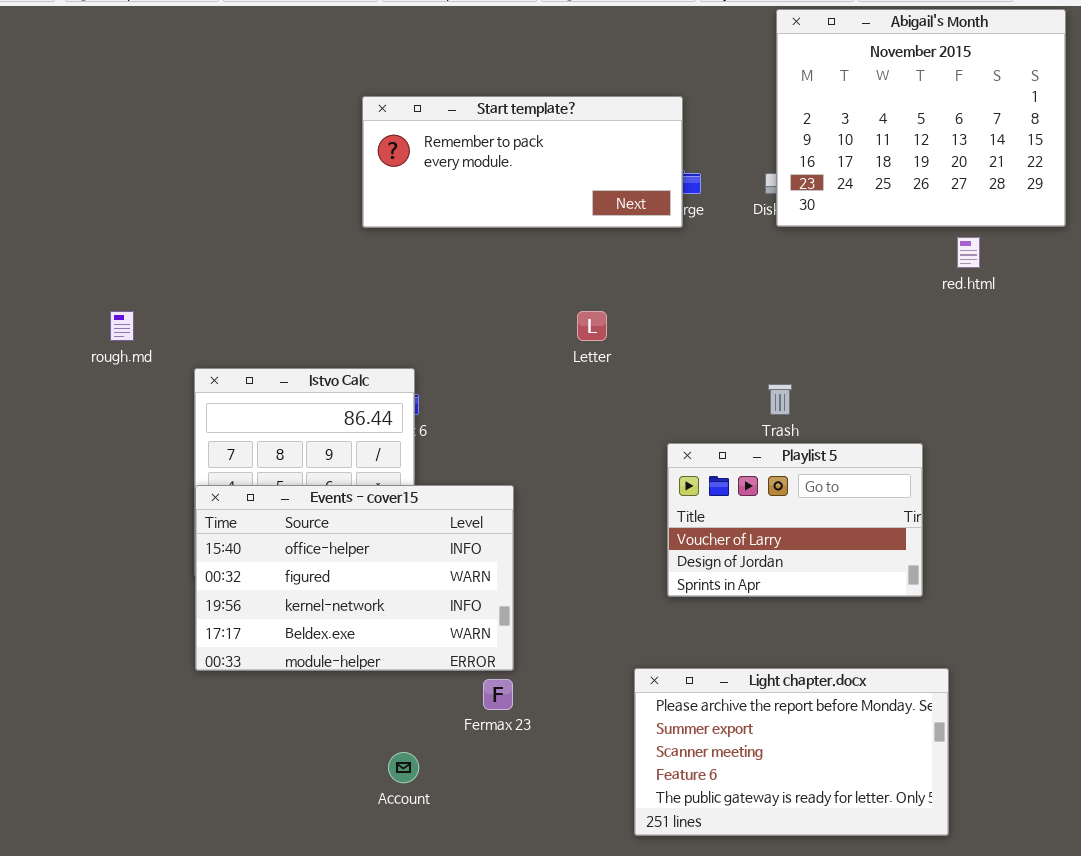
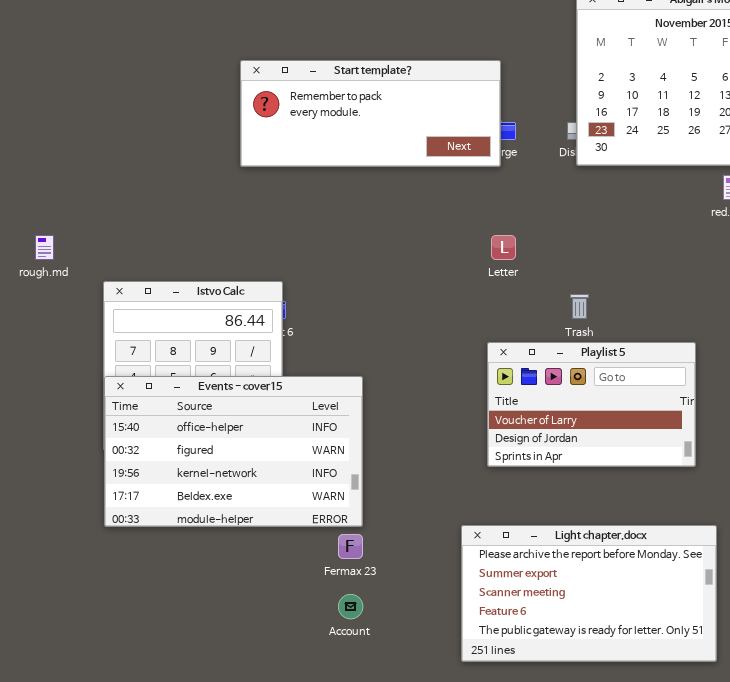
Letter: [577,311,607,341] -> [491,235,516,260], moved
Account: [388,752,419,783] -> [338,594,363,619], moved

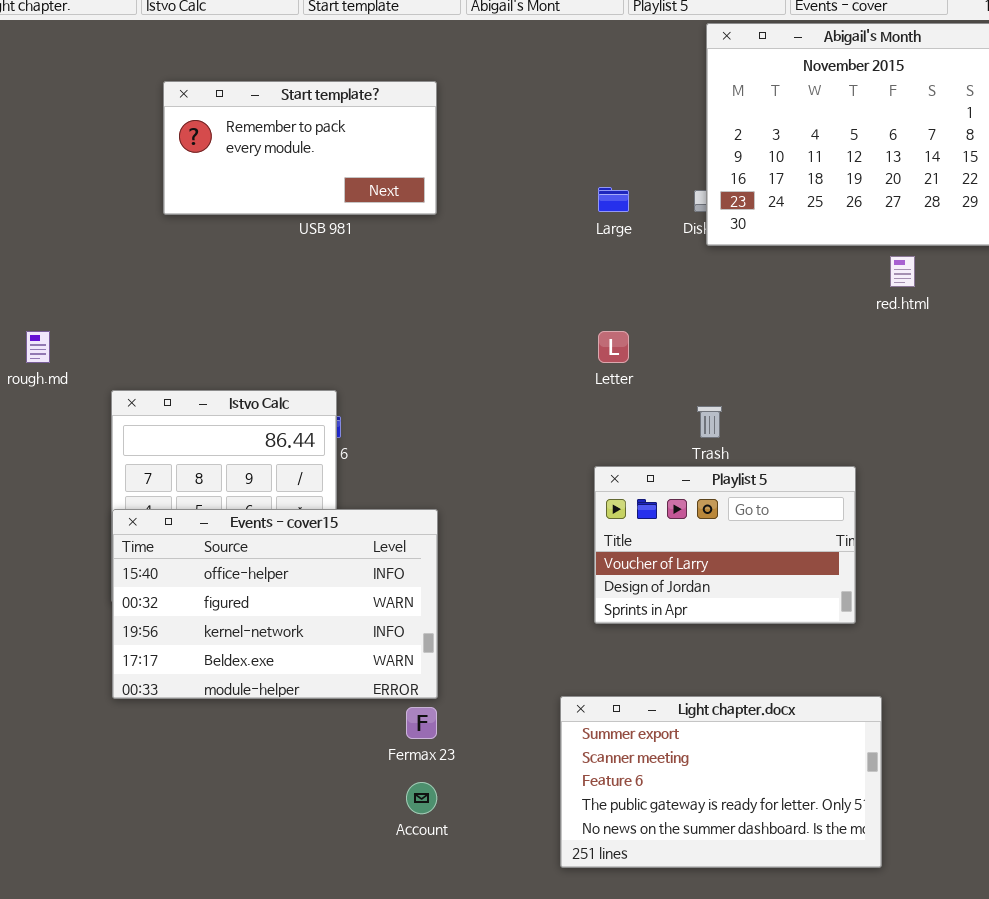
Start template?: [240,60,501,167] -> [163,81,437,215], moved, resized
Light chapter.docx: [461,525,717,662] -> [560,696,882,868], scrolled down 1 row

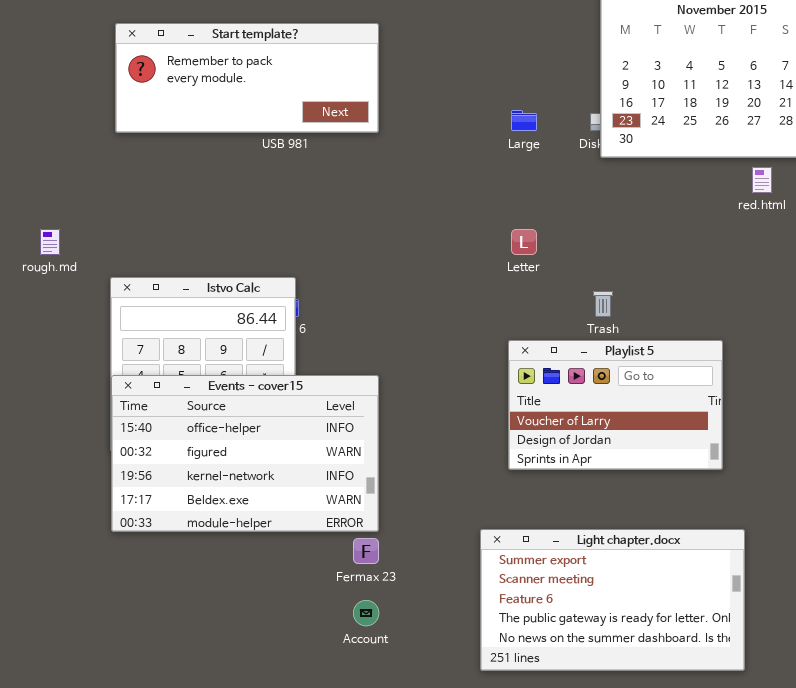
Start template?: [163,81,437,215] -> [115,23,379,133], resized

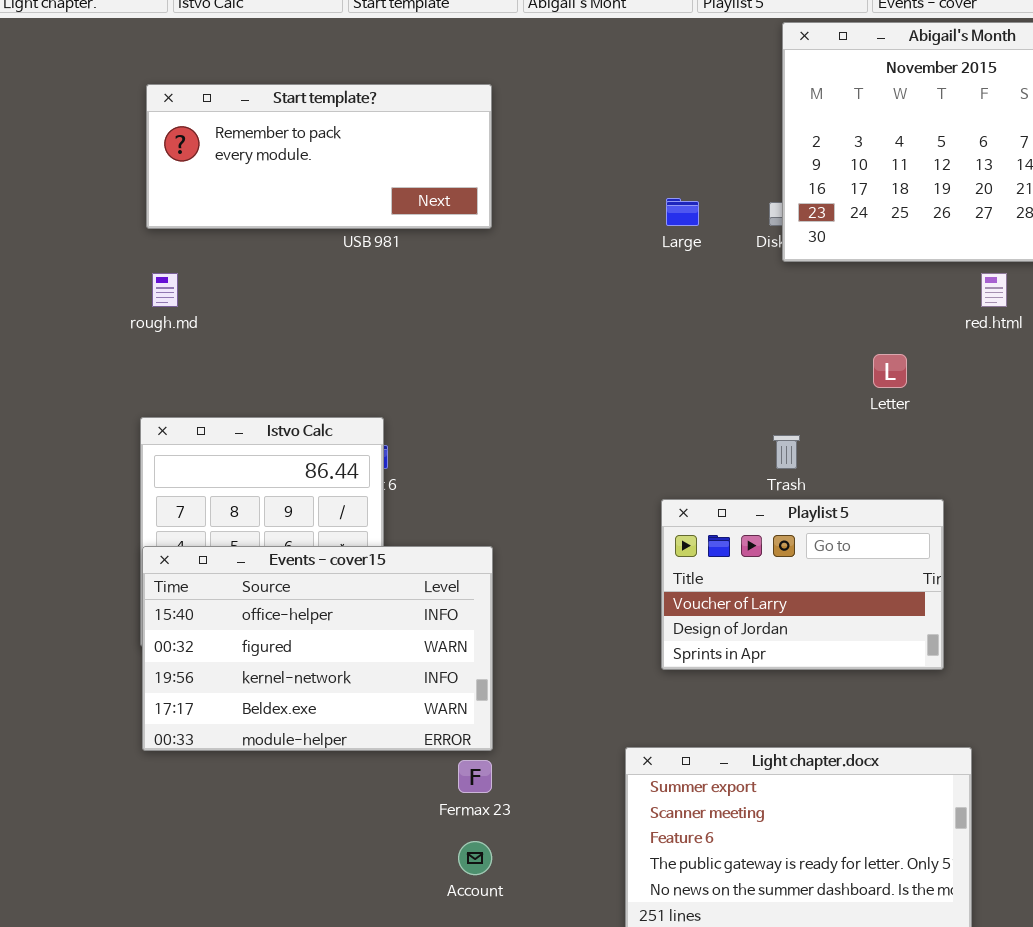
rough.md: [40,229,60,255] -> [152,273,178,307], moved
Letter: [511,229,537,255] -> [873,354,907,388], moved

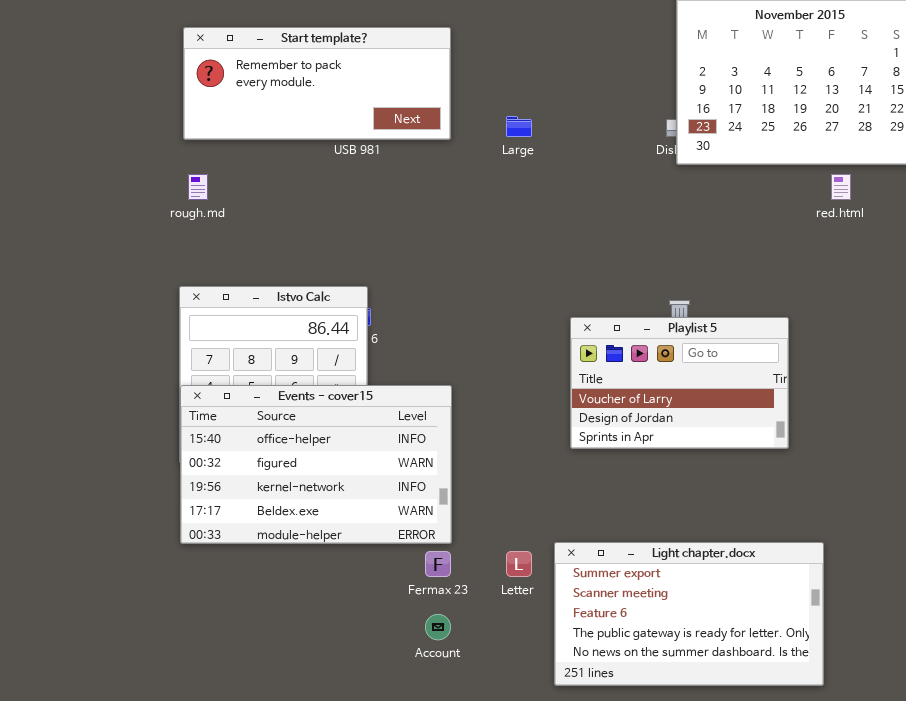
Large: [666,198,699,226] -> [506,116,532,137], moved
Letter: [873,354,907,388] -> [506,551,532,577], moved
Playlist 5: [661,499,944,670] -> [570,317,789,449], moved

